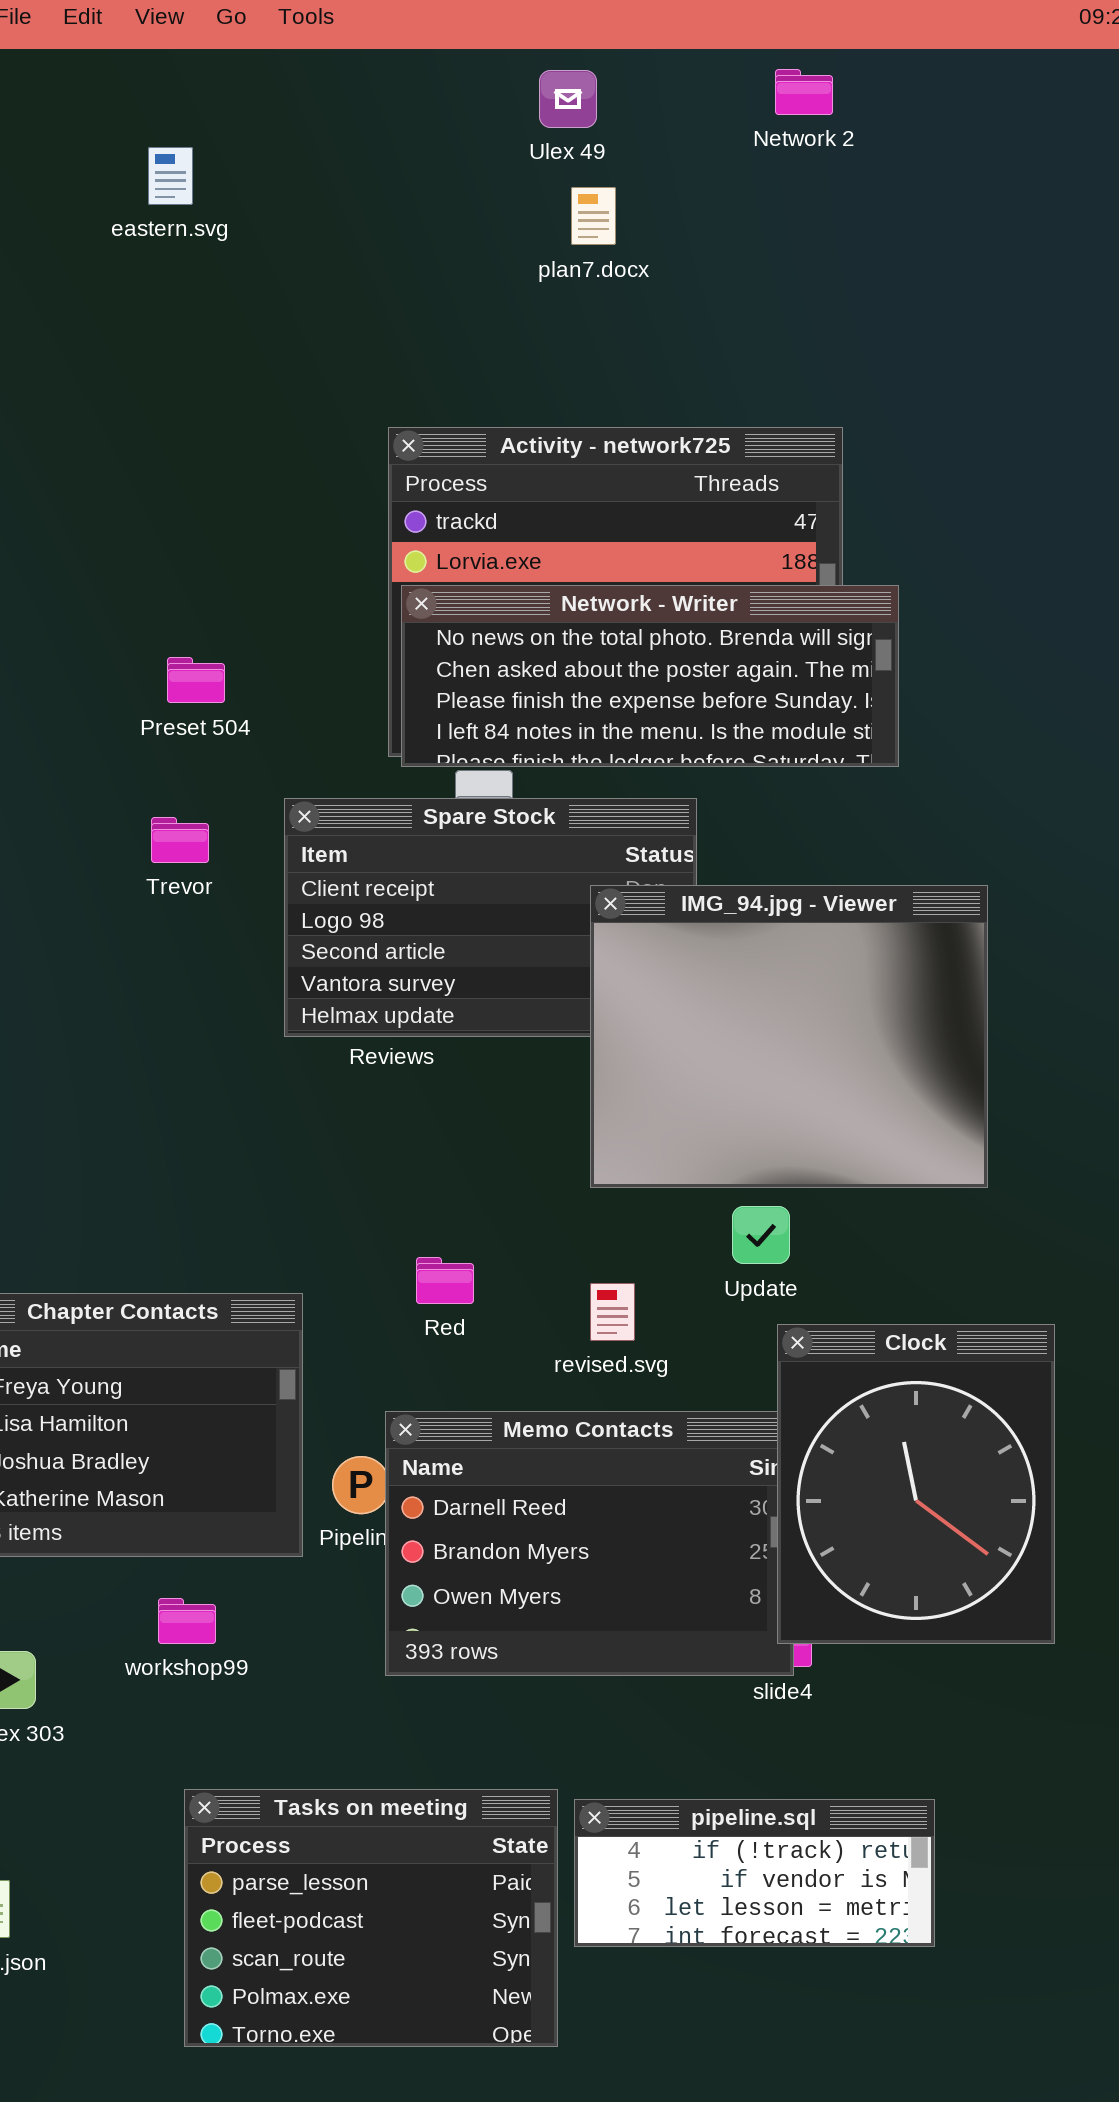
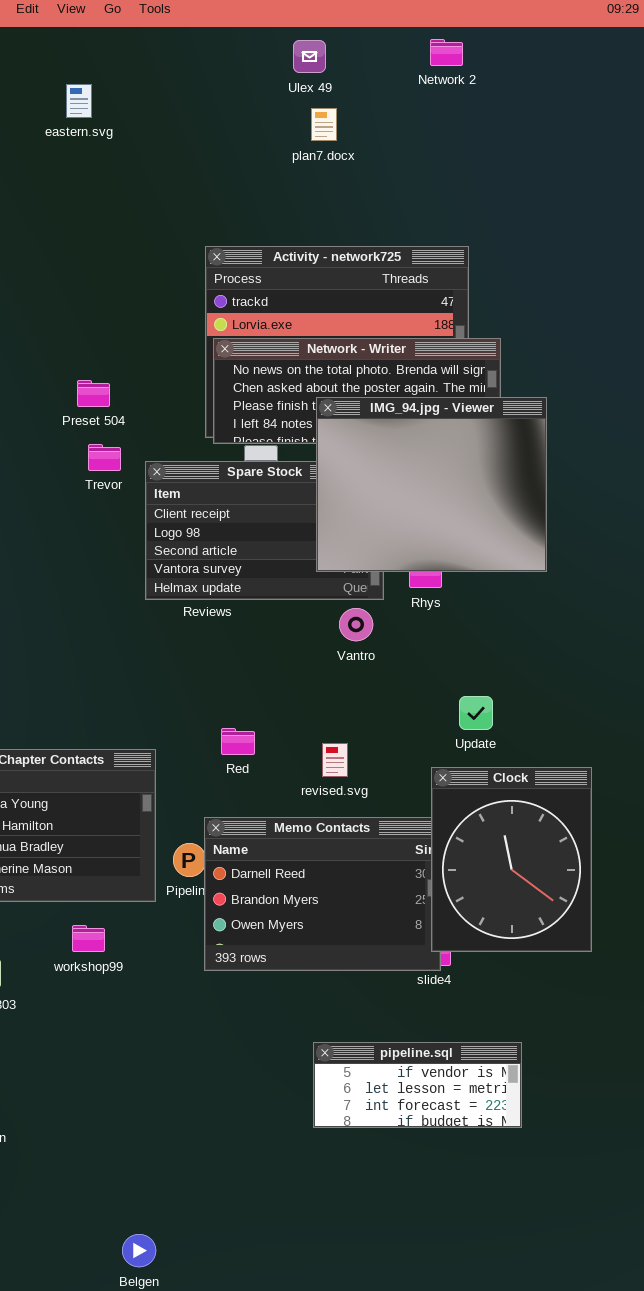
Trevor: [151,817,209,863] -> [88,444,121,471], moved
IMG_94.jpg - Viewer: [590,885,988,1188] -> [316,397,547,572], moved
Update: [732,1206,790,1264] -> [459,696,493,730], moved
Tasks on meeting: [184,1789,558,2047] -> none, closed
pipeline.sql: [574,1799,935,1947] -> [313,1042,522,1128], scrolled down 1 row

